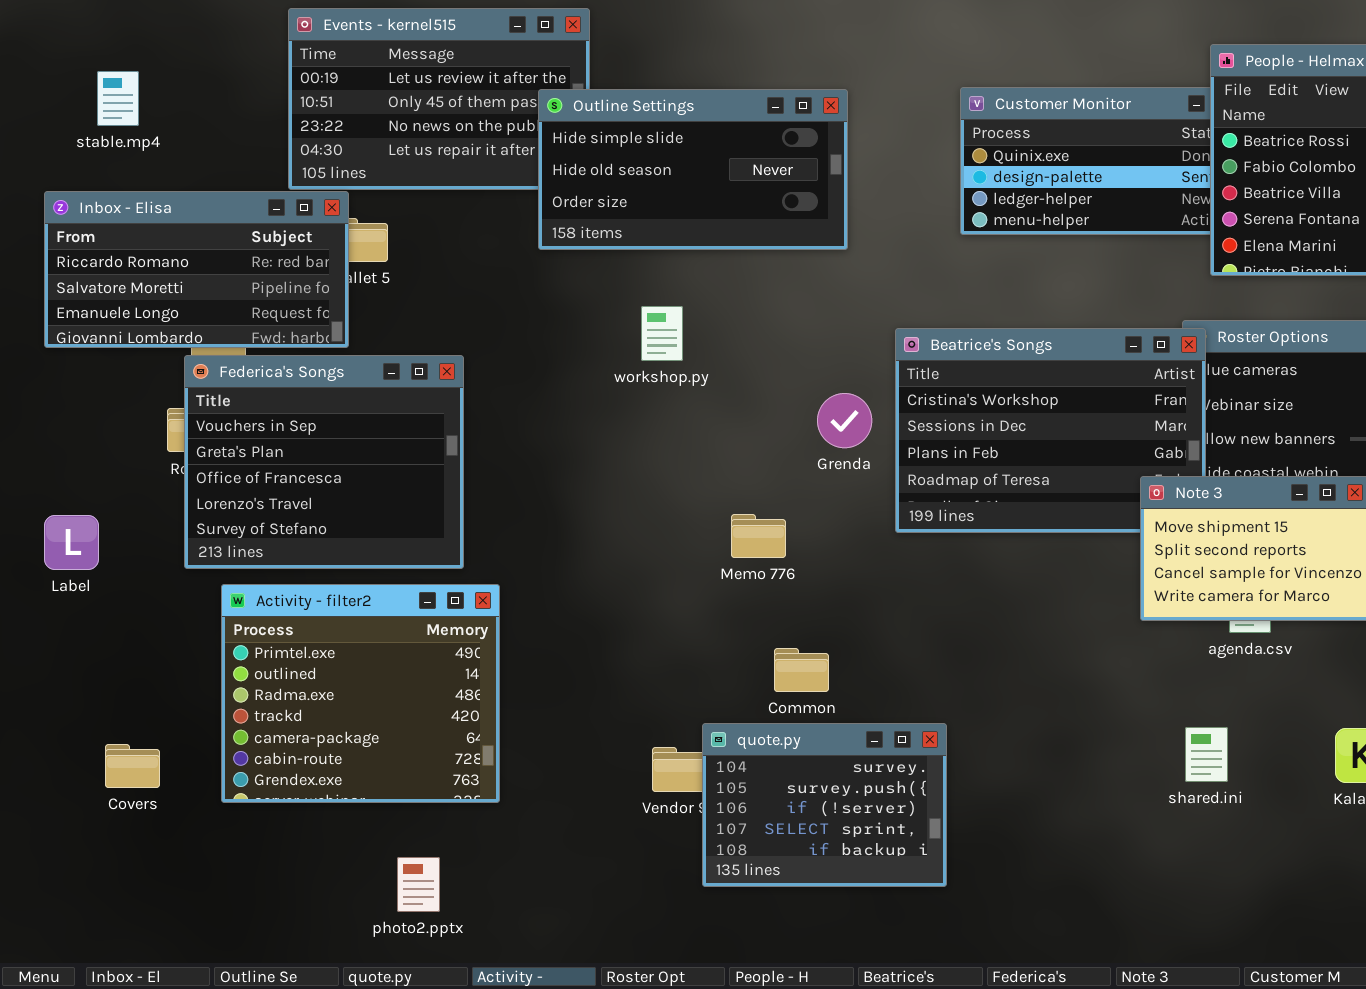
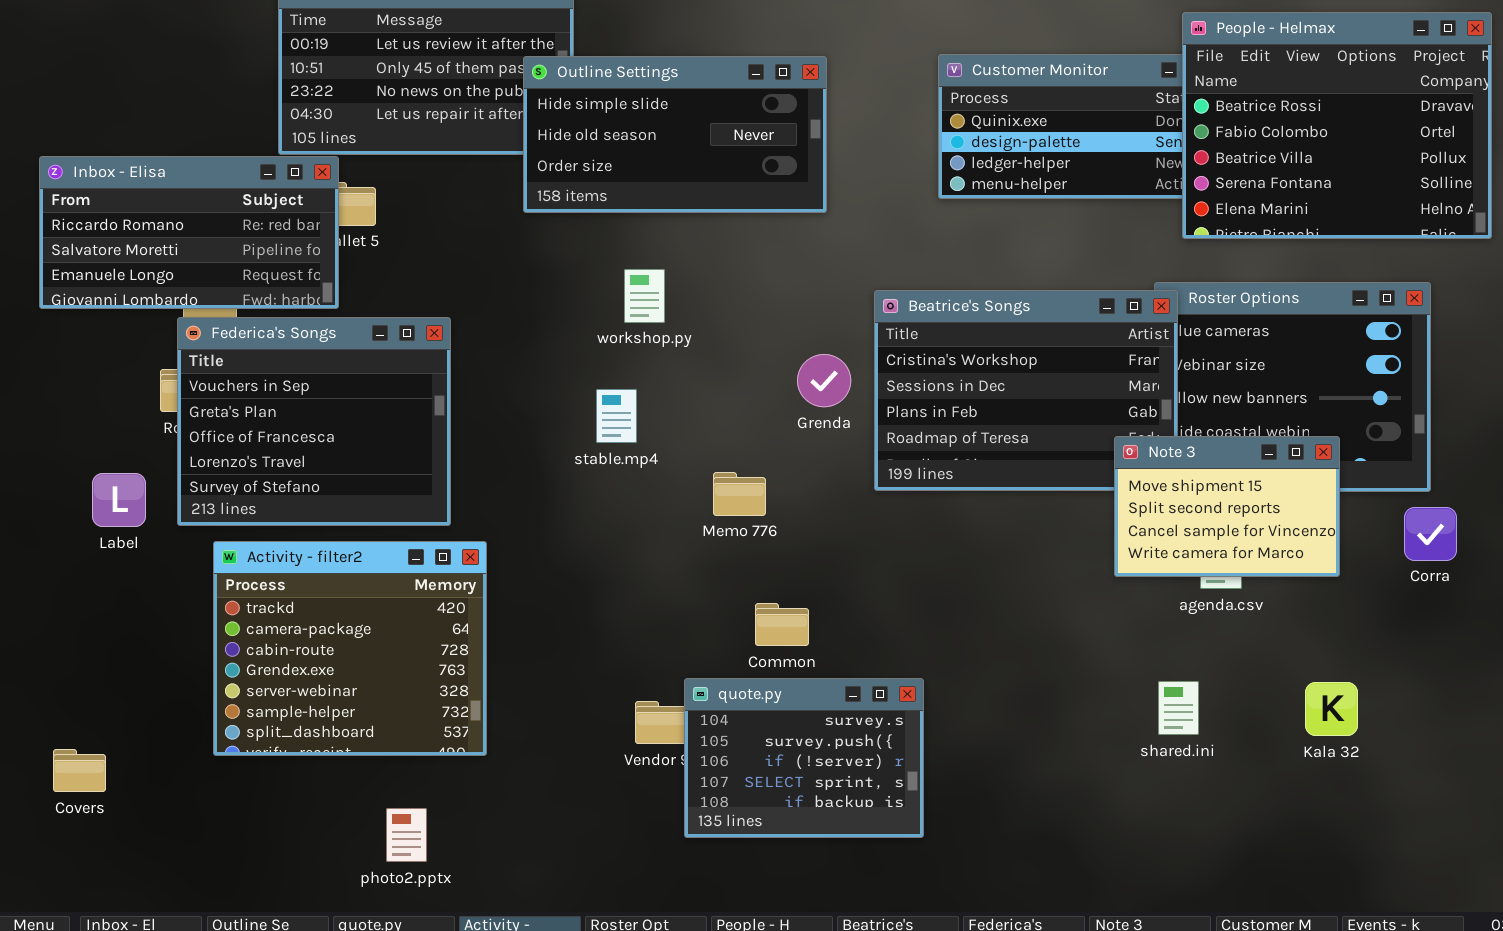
stable.mp4: [97,71,139,126] -> [596,389,637,443], moved
Label: [44,515,99,570] -> [92,473,146,527], moved
Activity - filter2: [221,584,500,803] -> [213,541,487,756], scrolled down 3 rows
Covers: [105,744,160,788] -> [53,749,106,792], moved

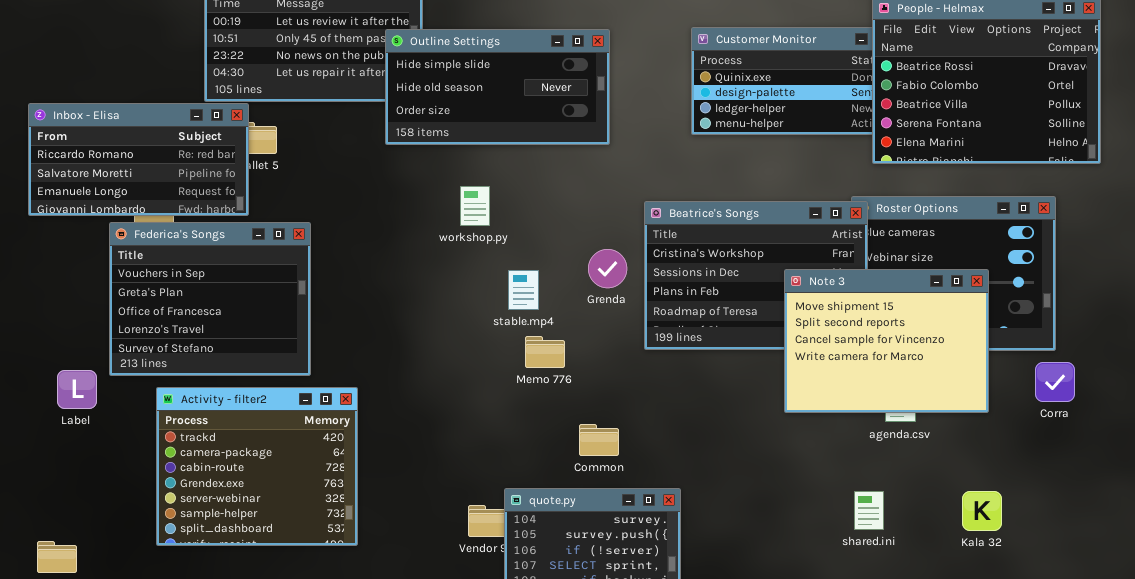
Federica's Songs: [177,317,451,526] -> [109,222,311,376], moved
stable.mp4: [596,389,637,443] -> [508,270,539,310], moved
Note 3: [1114,436,1340,577] -> [784,269,989,413], resized
Label: [92,473,146,527] -> [57,370,97,409], moved
Common: [755,603,809,646] -> [579,424,619,456], moved

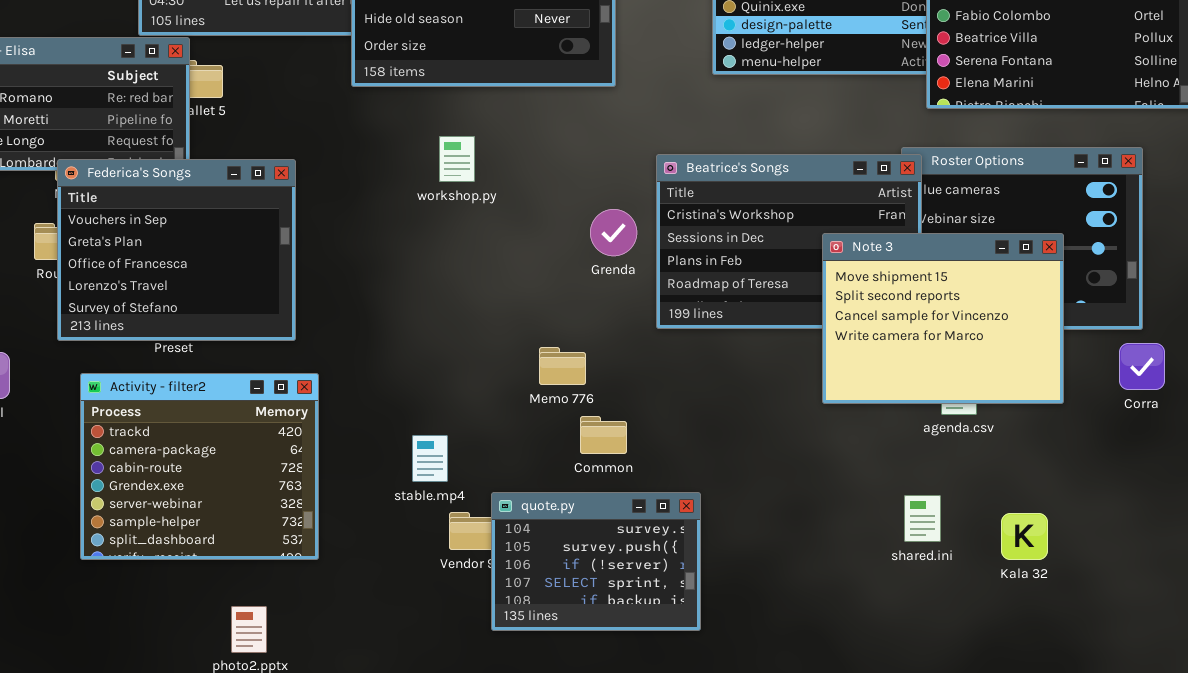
Federica's Songs: [109,222,311,376] -> [57,159,296,341], moved
stable.mp4: [508,270,539,310] -> [412,435,448,482], moved
Memo 776: [525,336,565,368] -> [539,347,586,385], moved
Kala 32: [962,491,1002,531] -> [1001,513,1048,560], moved

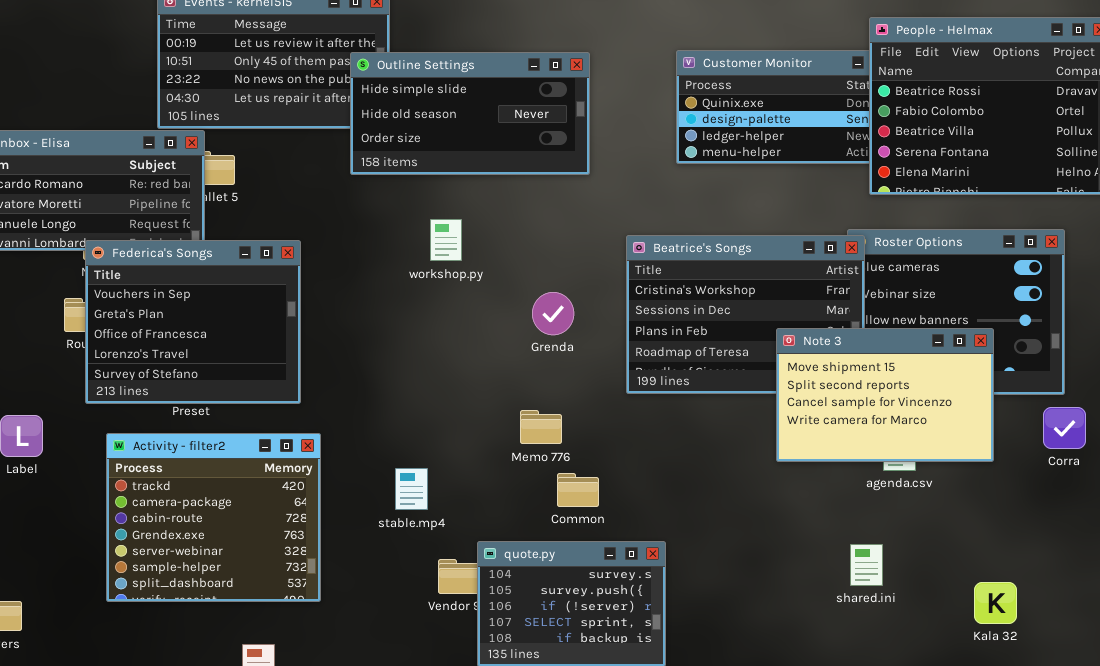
Grenda: [590,209,637,256] -> [532,292,574,335], moved
Note 3: [822,233,1064,404] -> [776,328,994,462], resized
stable.mp4: [412,435,448,482] -> [395,468,428,510], moved
Kala 32: [1001,513,1048,560] -> [974,582,1017,624], moved

